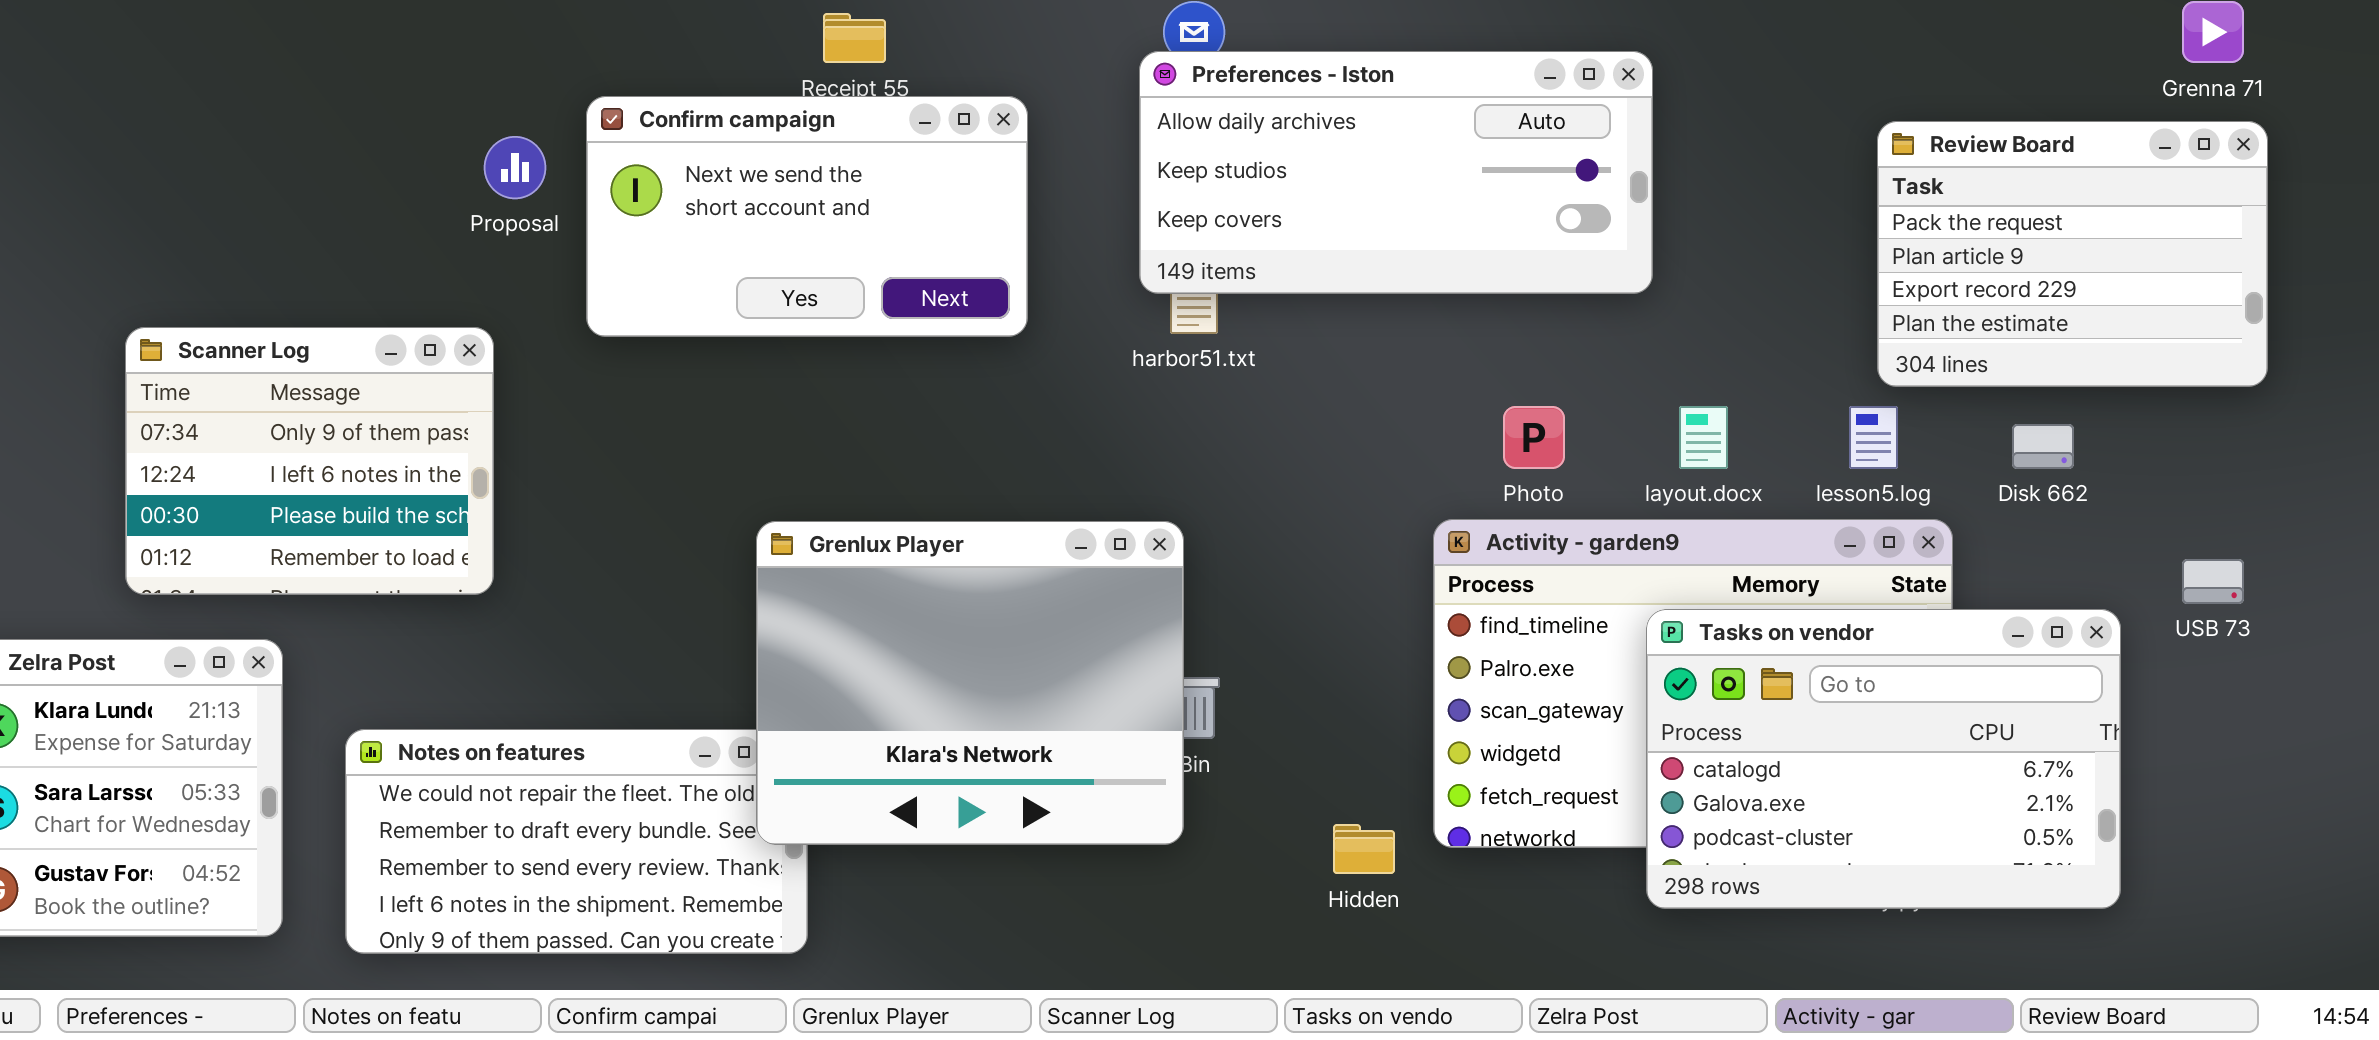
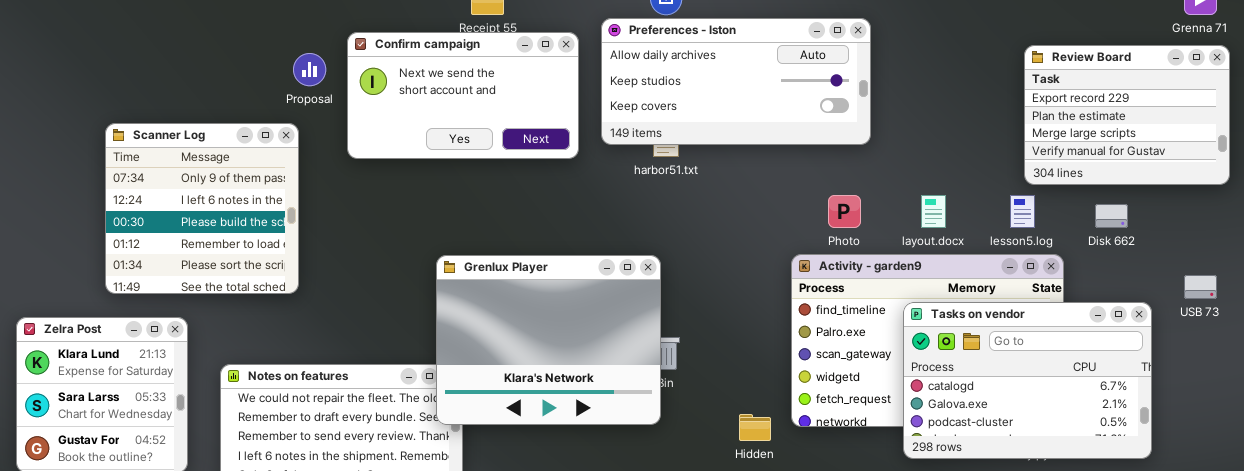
Preferences - Iston: [1139,51,1653,294] -> [601,18,871,145], moved
Review Board: [1877,121,2268,387] -> [1024,45,1230,185], scrolled down 2 rows
Scanner Log: [125,327,494,595] -> [105,123,299,294], resized

